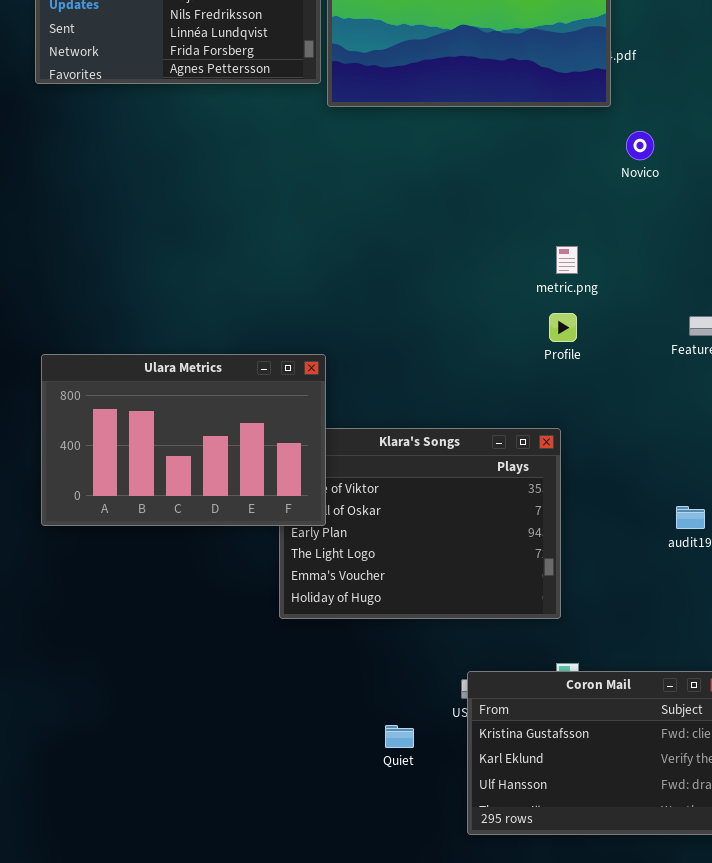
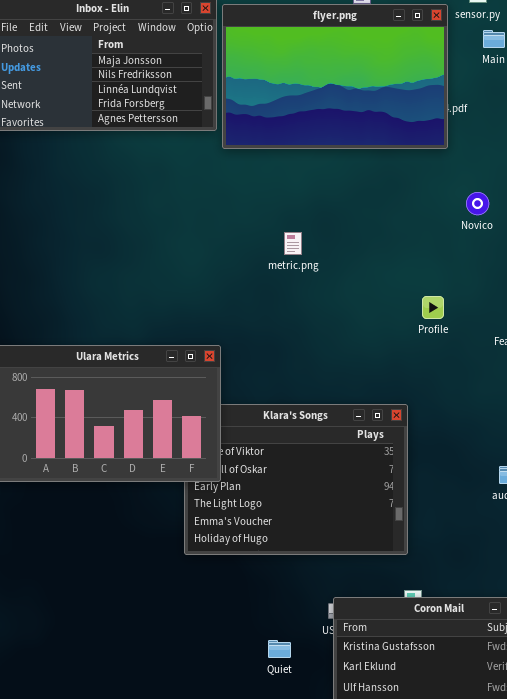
Novico: [626,131,654,160] -> [466,192,489,215], moved
metric.png: [556,246,578,274] -> [284,232,302,255], moved
Profile: [549,313,577,342] -> [422,296,444,319], moved

